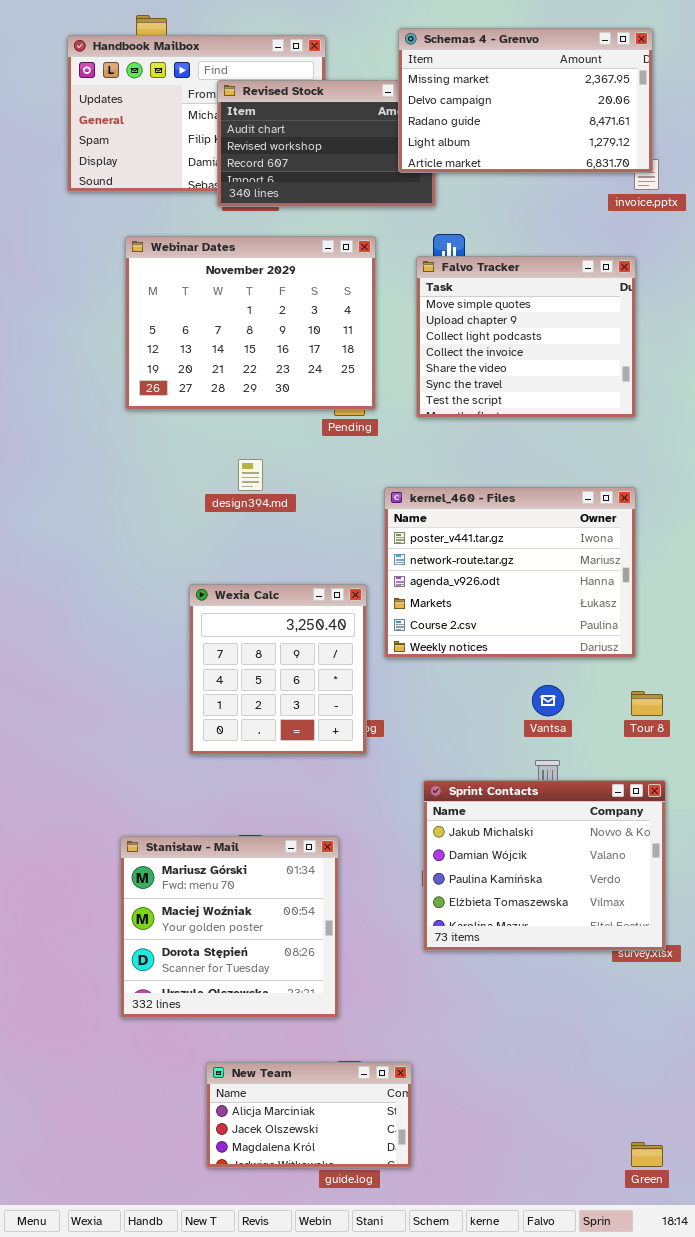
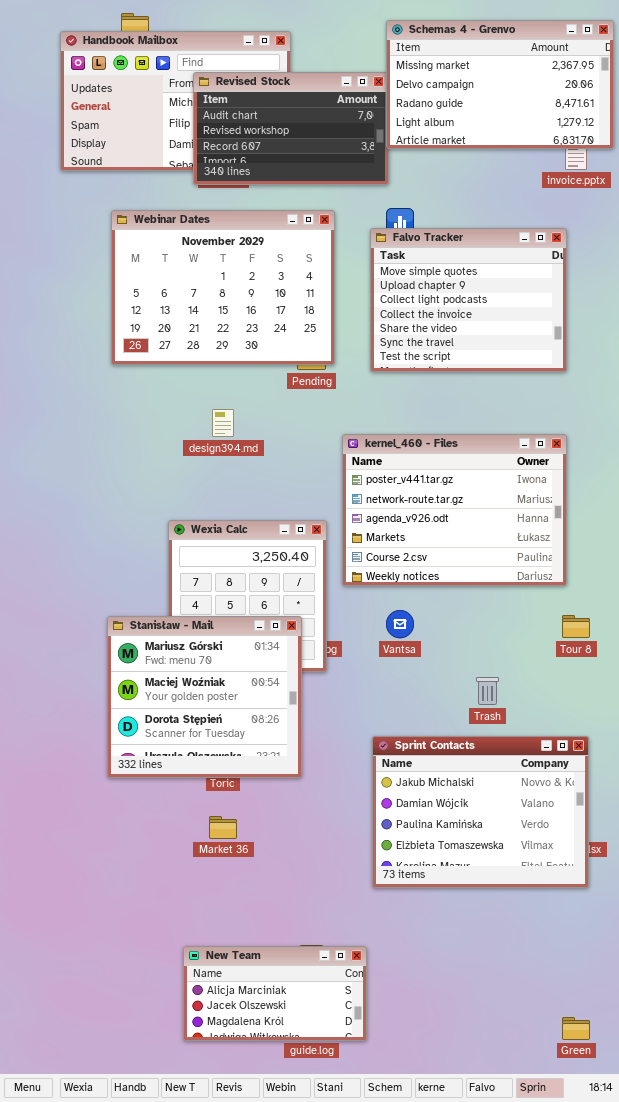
Schemas 4 - Grenvo: [398,28,653,173] -> [386,20,614,149], moved
Vantsa: [532,685,564,716] -> [386,610,414,638], moved
Sprint Contacts: [423,780,666,951] -> [372,736,589,888], moved
Stanisław - Mail: [120,836,339,1018] -> [107,616,302,778], moved

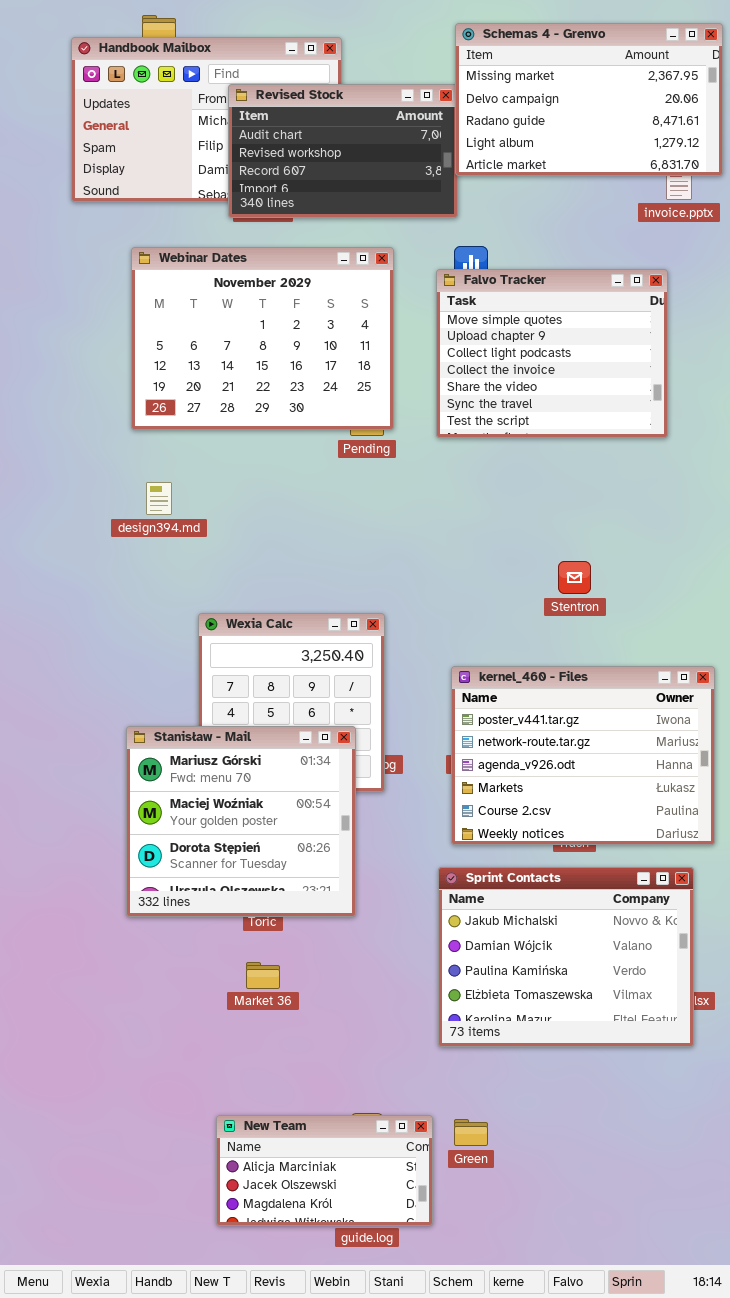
design394.md: [212,409,234,437] -> [146,482,172,515], moved
kernel_460 - Files: [342,434,567,586] -> [451,666,715,845], moved
Green: [562,1017,590,1040] -> [454,1119,488,1146], moved

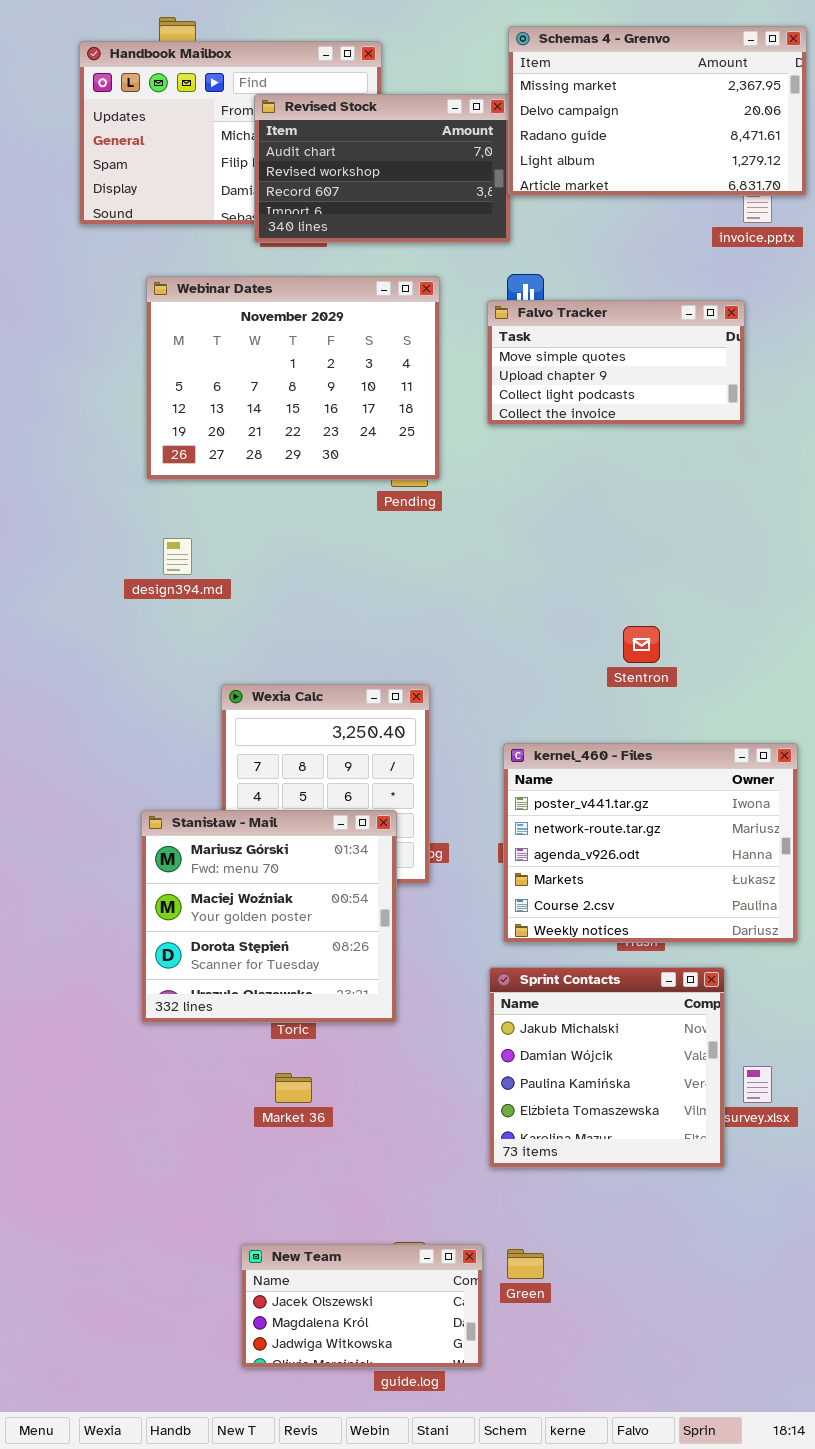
Falvo Tracker: [436,269,668,438] -> [487,300,745,425], resized
Sprint Contacts: [438,867,694,1047] -> [489,967,725,1168], resized
New Team: [216,1115,433,1226] -> [241,1244,483,1368], scrolled down 1 row

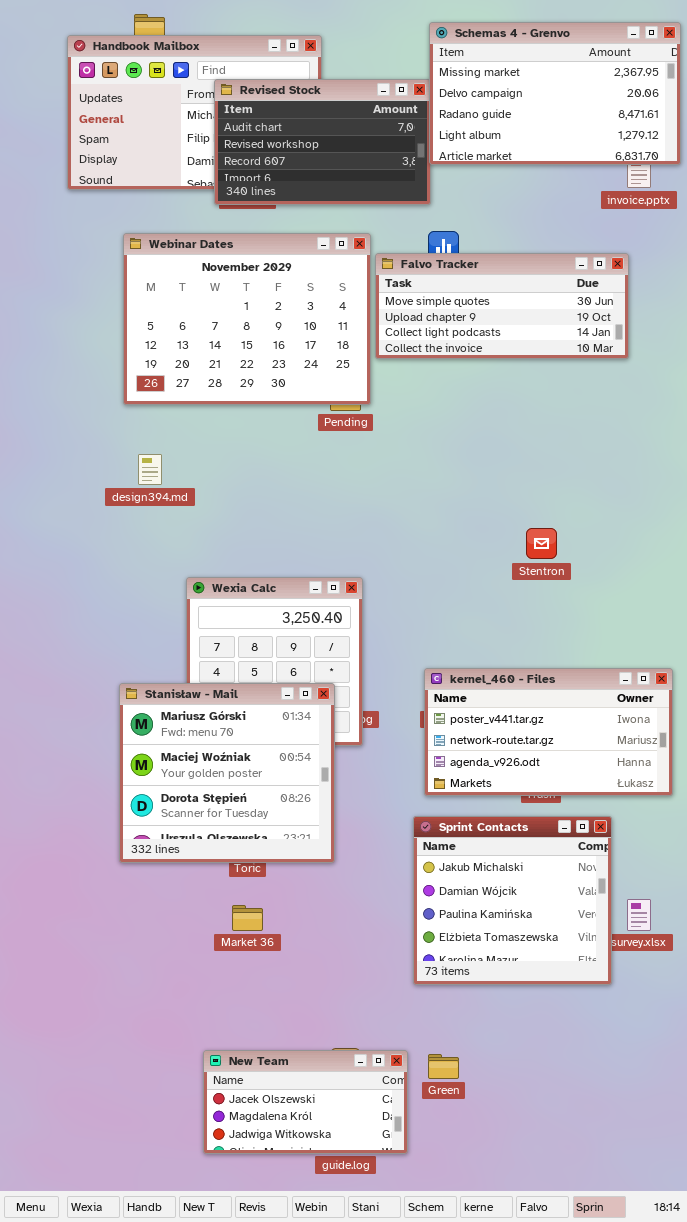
Falvo Tracker: [487,300,745,425] -> [375,253,629,359], resized
kernel_460 - Files: [503,743,798,943] -> [424,668,673,796], resized

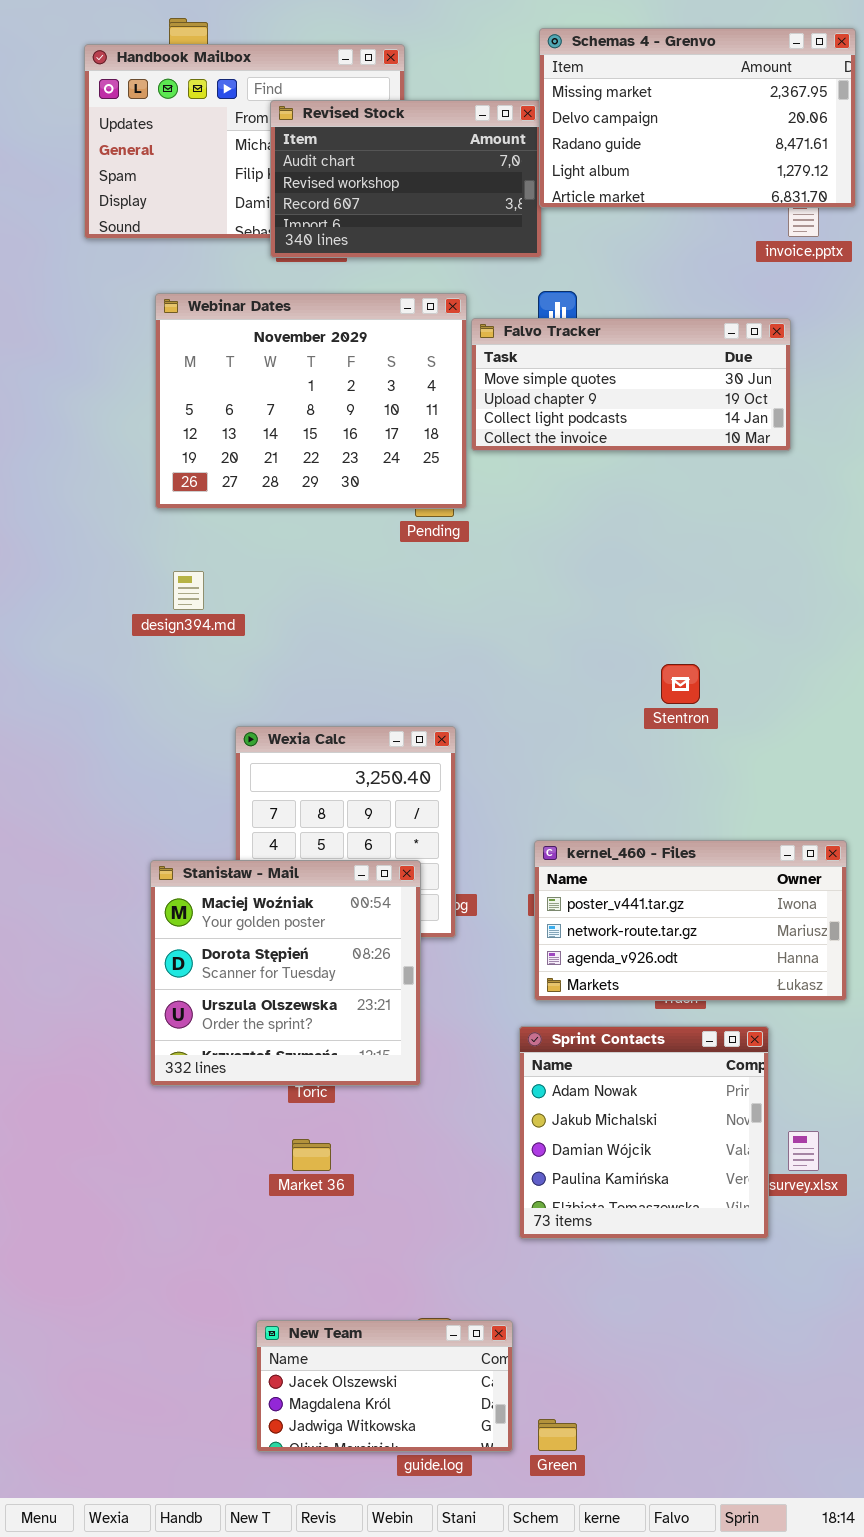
Stanisław - Mail: [119,683,335,863] -> [150,860,421,1086], scrolled down 1 row
Sprint Contacts: [413,816,612,985] -> [519,1026,769,1239], scrolled up 1 row
Green: [428,1054,459,1079] -> [538,1419,577,1451], moved

